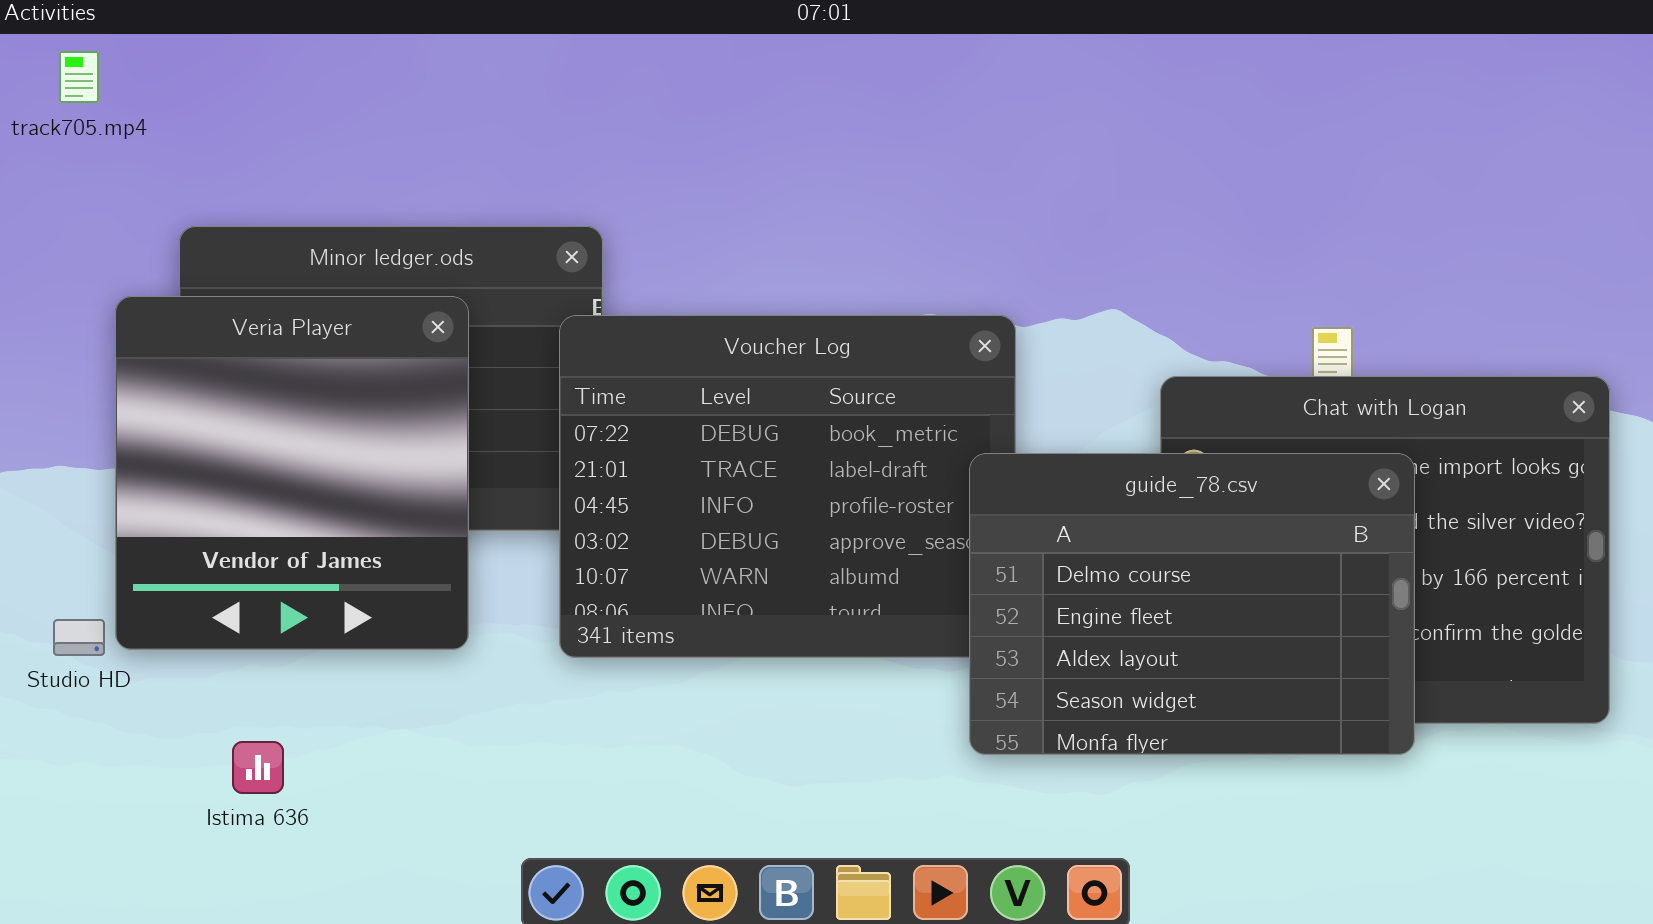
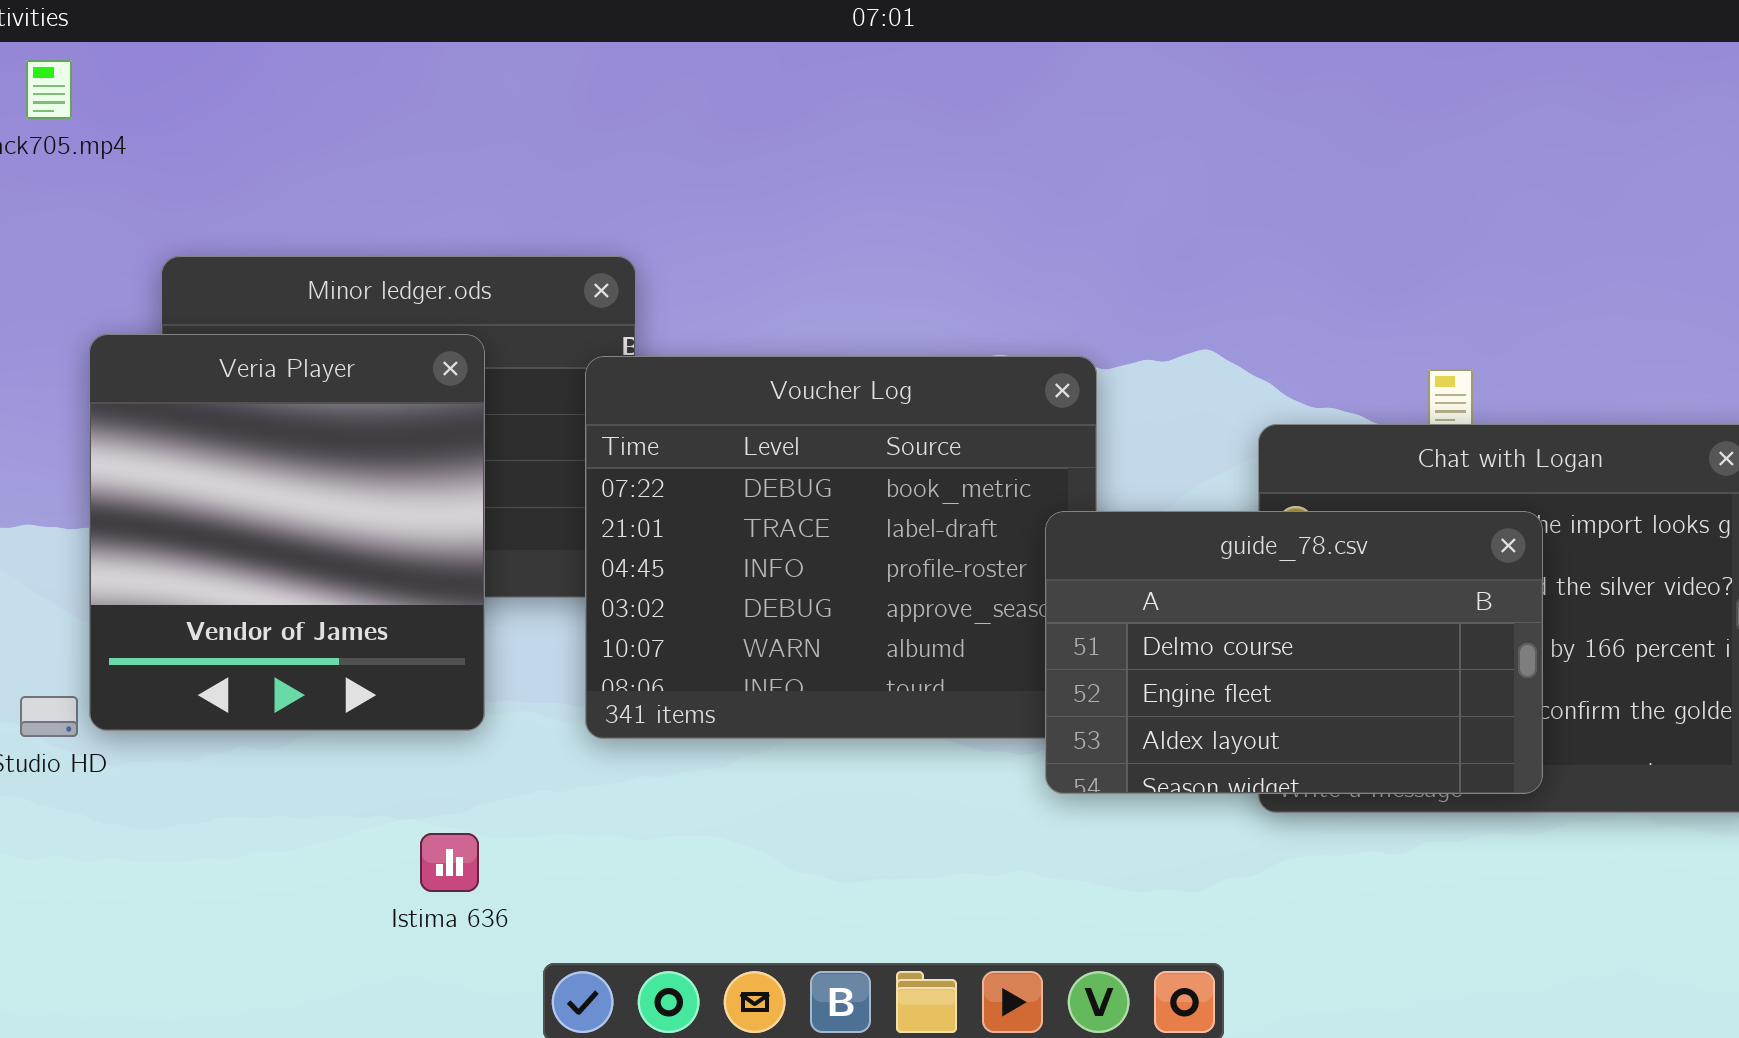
guide_78.csv: [969,453,1415,755] -> [1045,511,1543,794], resized
Istima 636: [232,741,284,794] -> [420,833,479,892], moved

